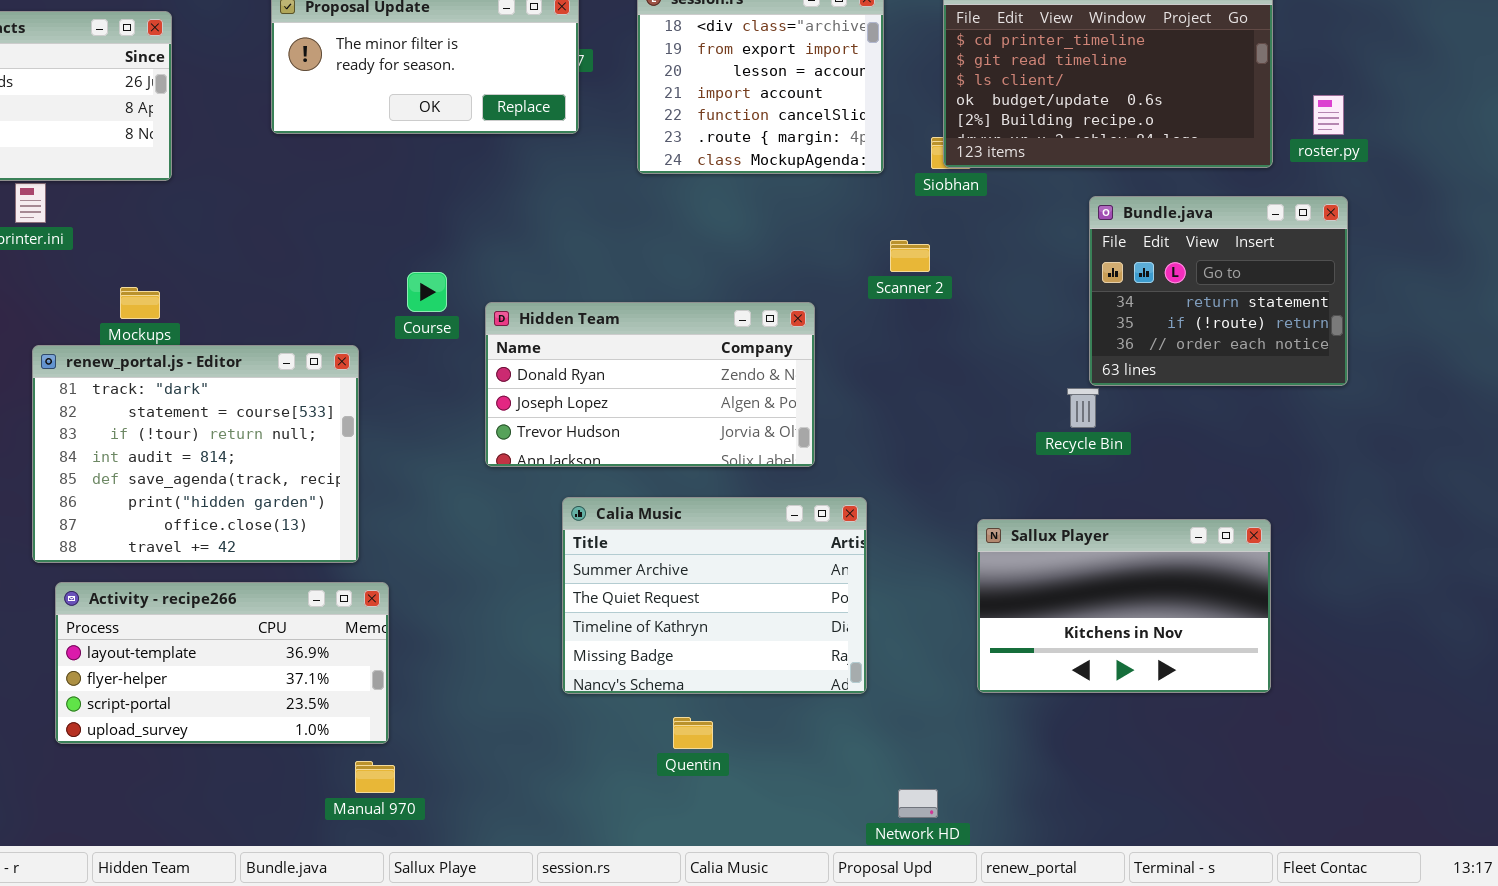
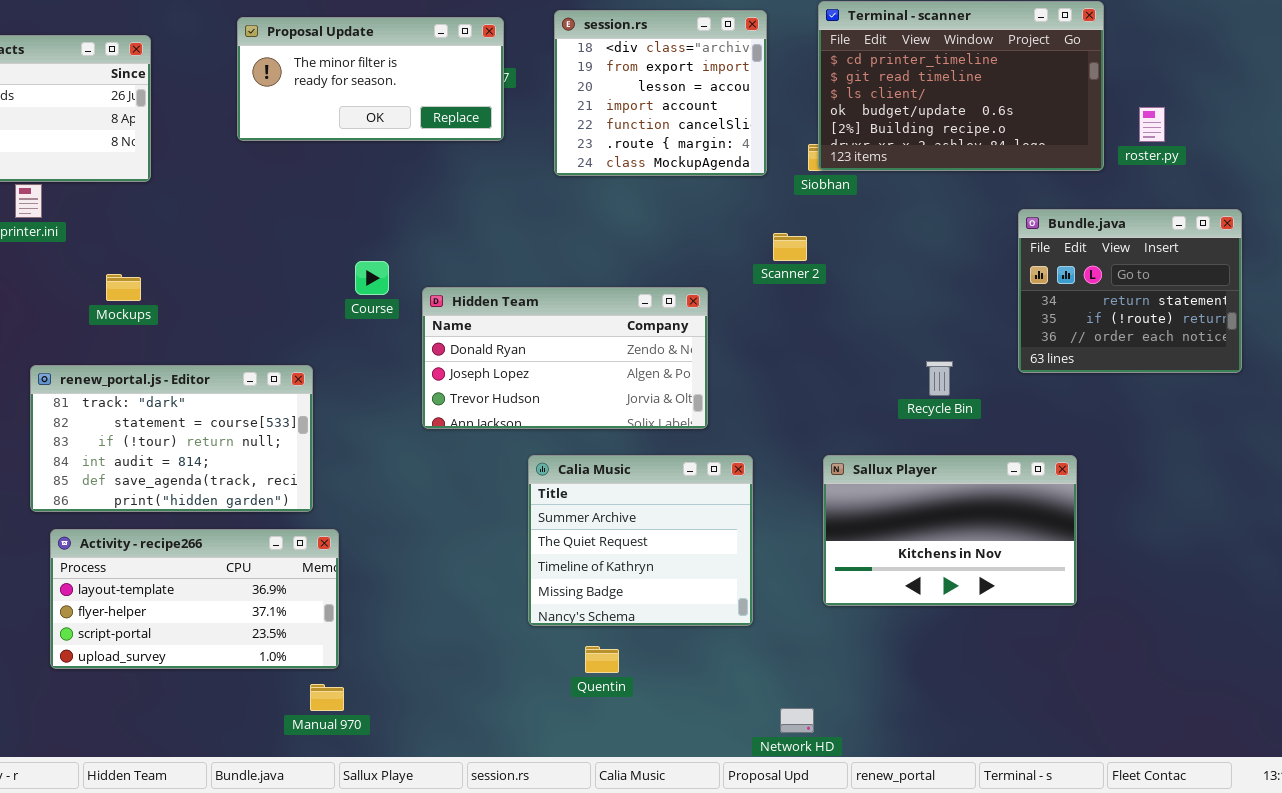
Bundle.java: [1089,196,1348,386] -> [1018,209,1242,373], moved
renew_portal.js - Editor: [32,345,359,563] -> [30,365,313,512], resized
Calia Music: [562,497,867,694] -> [528,455,753,626], resized
Sallux Player: [977,519,1271,693] -> [823,455,1077,606], moved

